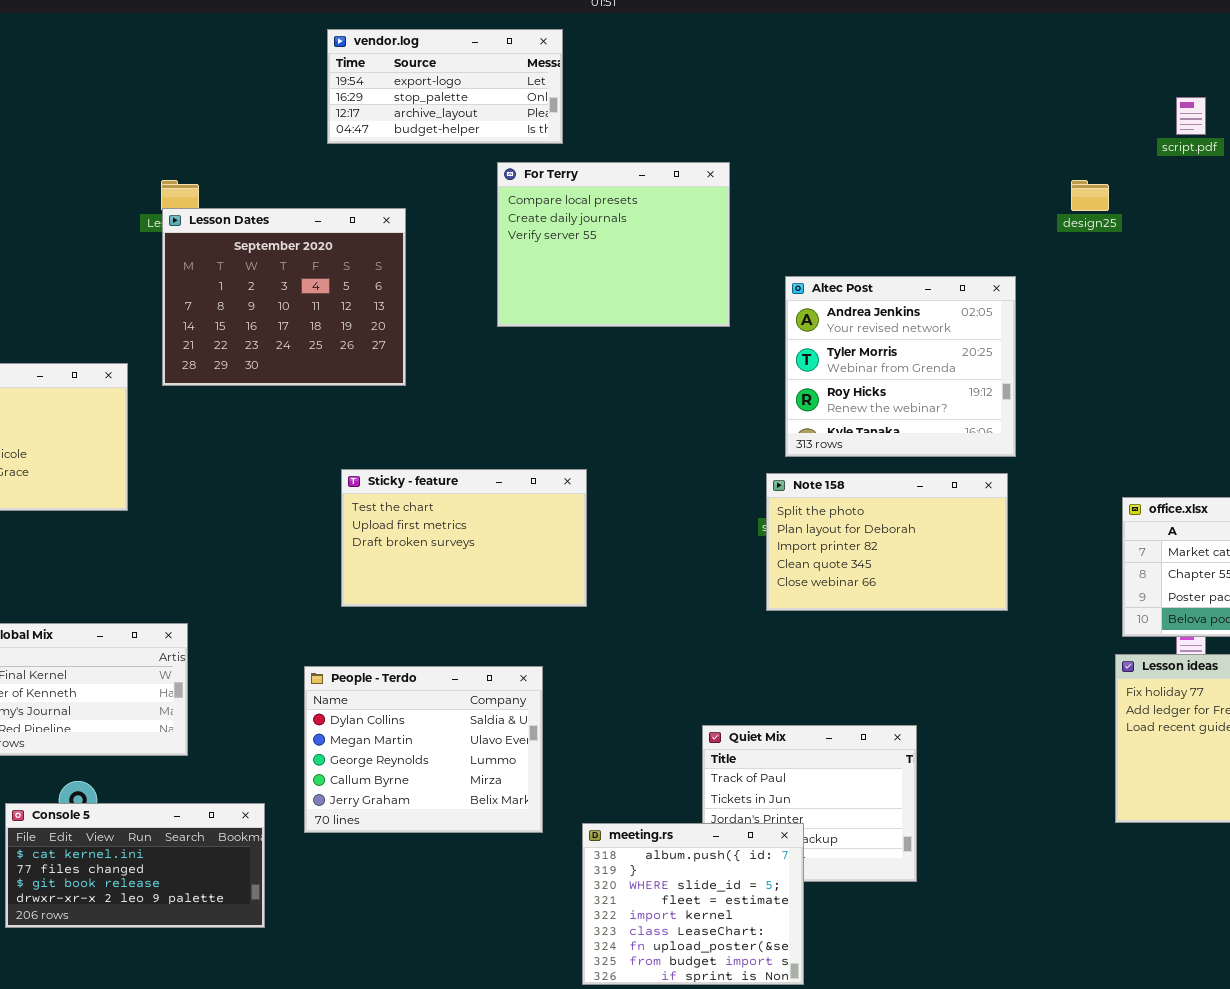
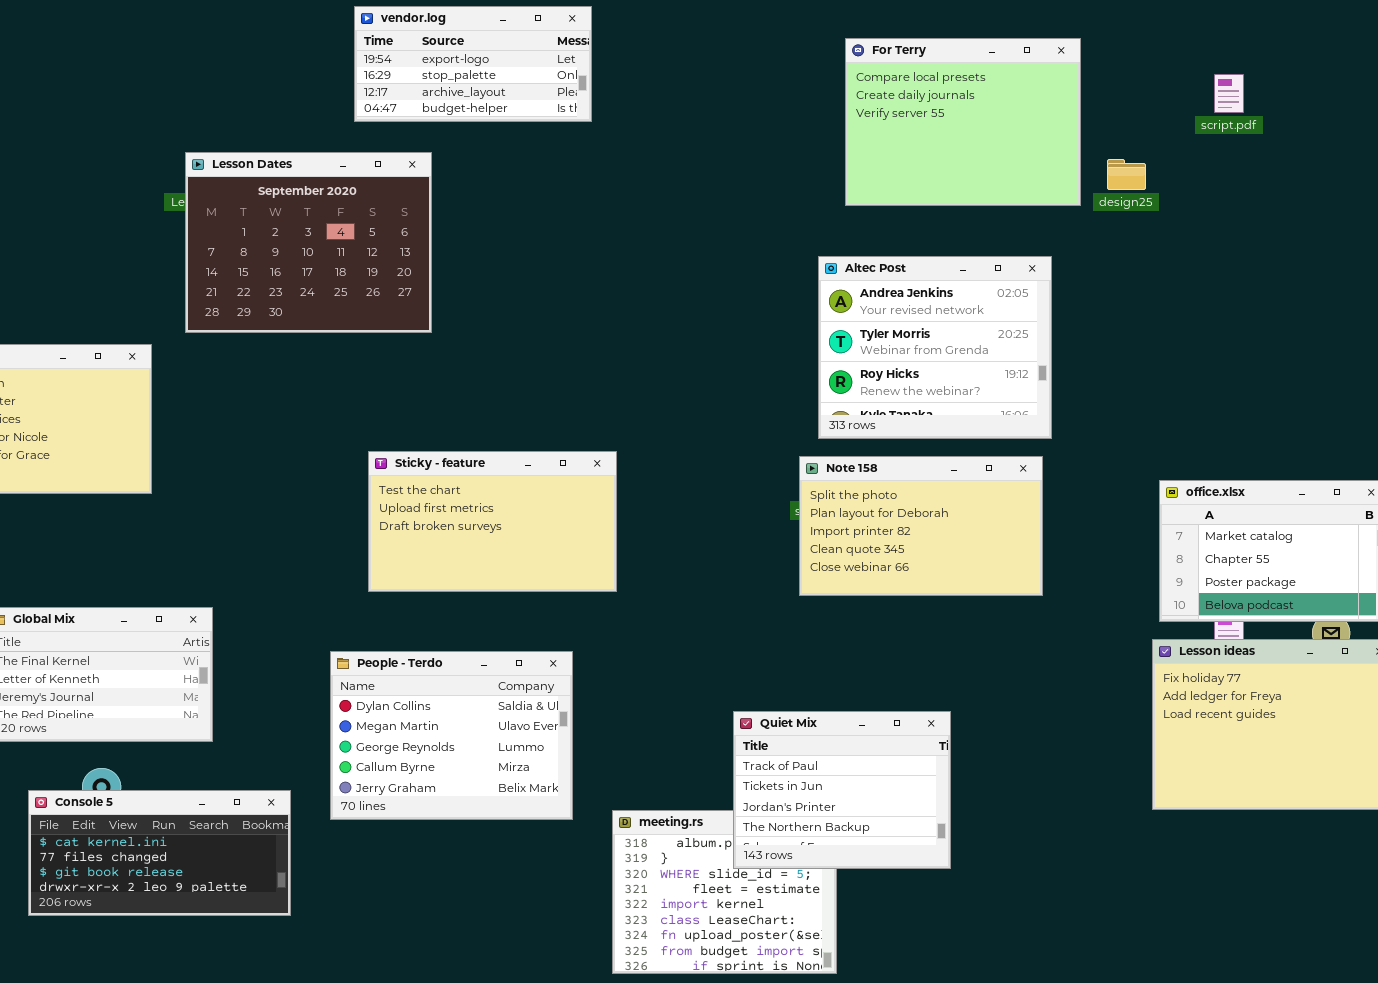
For Terry: [497,162,730,327] -> [845,38,1081,206], moved
Lesson Dates: [162,208,406,386] -> [185,152,432,333], moved
Quiet Mix: [702,725,917,882] -> [733,711,951,869], raised

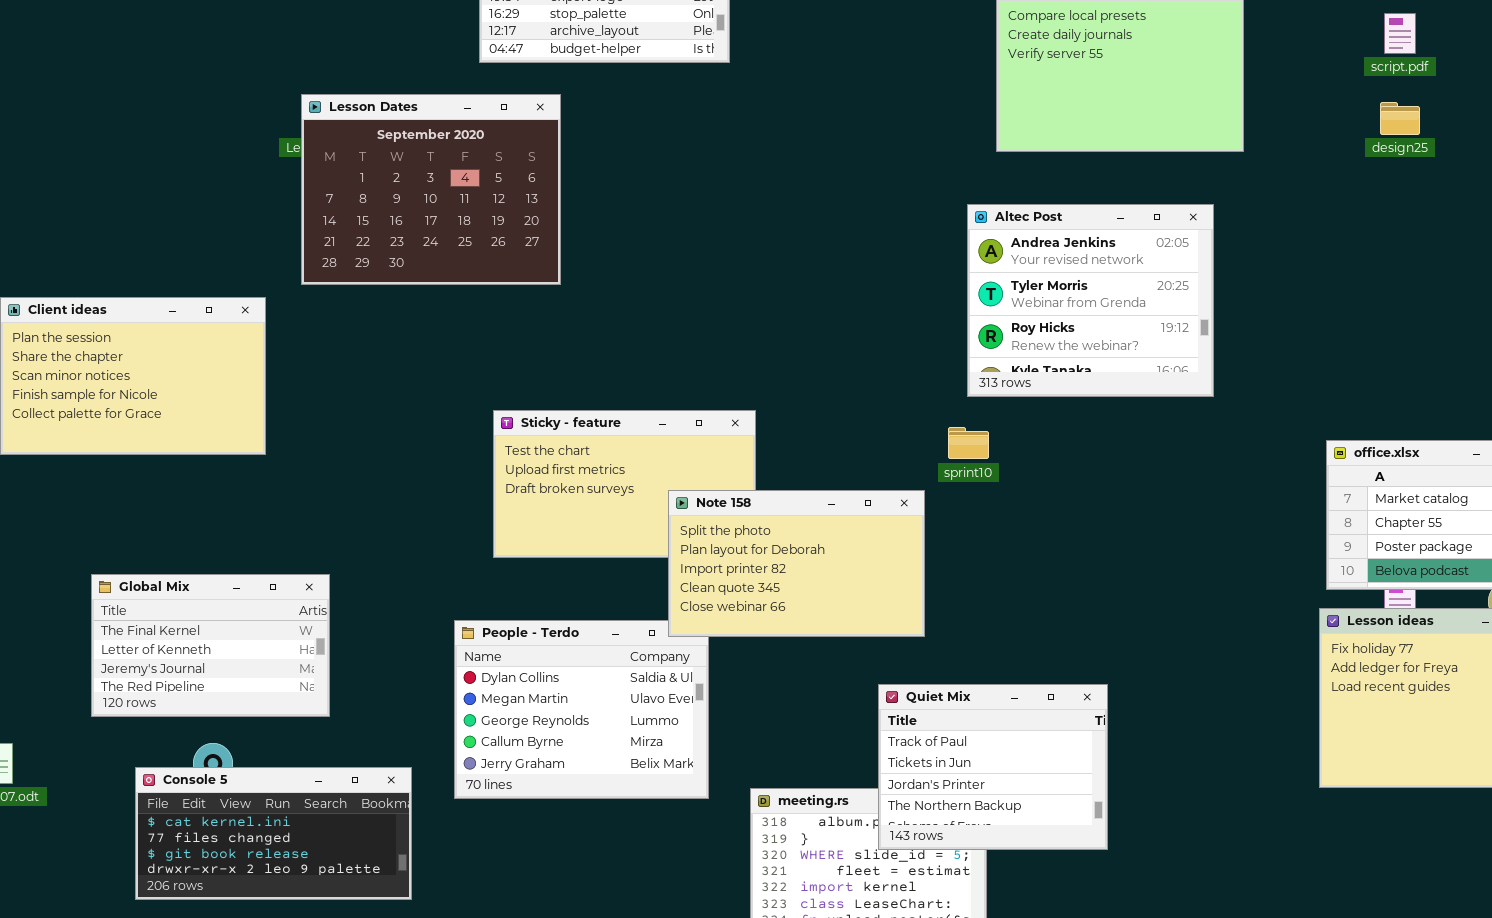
design25: [1107,159,1146,190] -> [1380,102,1420,135], moved
Note 158: [799,456,1043,596] -> [668,490,925,637], moved

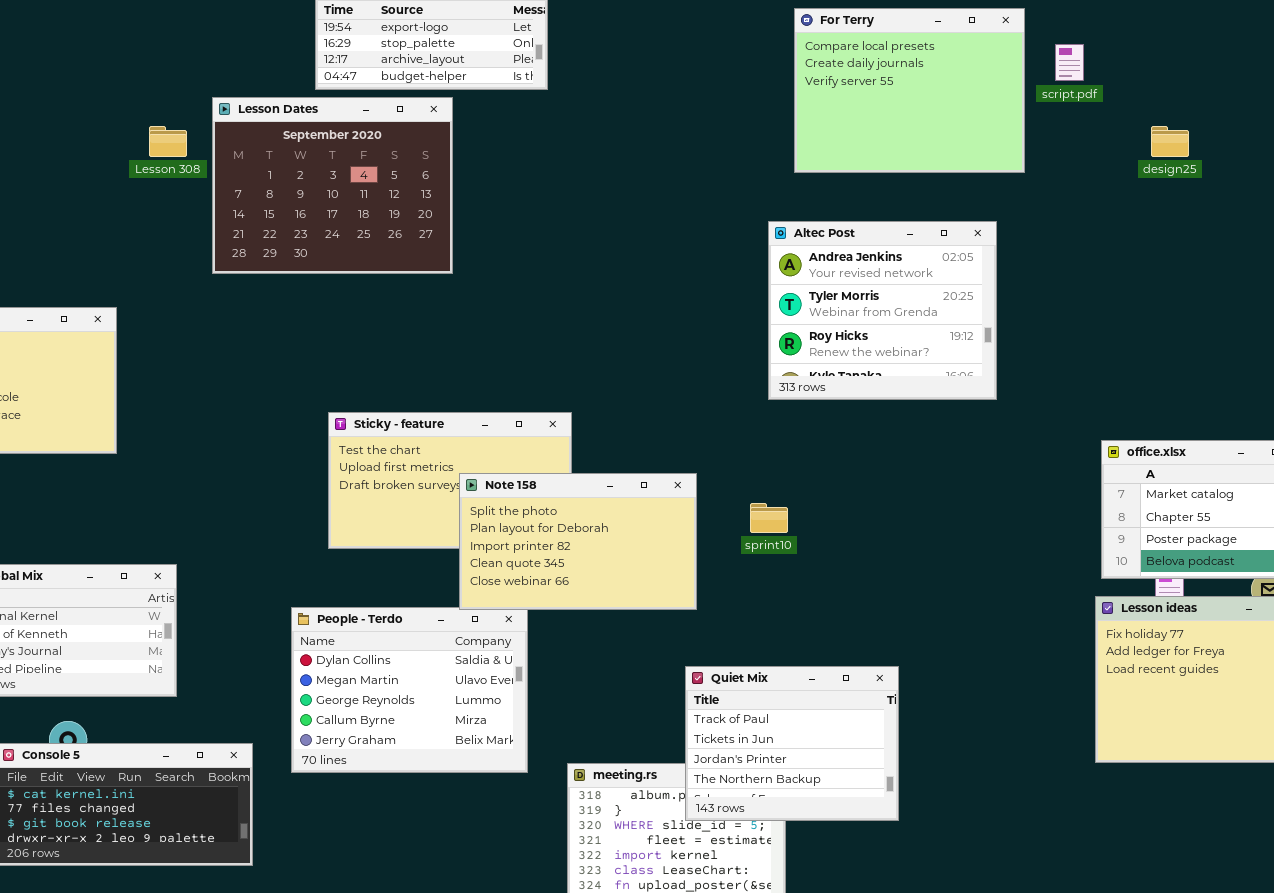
script.pdf: [1384,13,1416,54] -> [1055,44,1084,81], moved
Lesson Dates: [301,94,561,285] -> [212,97,453,274], moved
sprint10: [948,427,989,459] -> [750,503,788,533], moved
Note 158: [668,490,925,637] -> [459,473,697,610], moved

